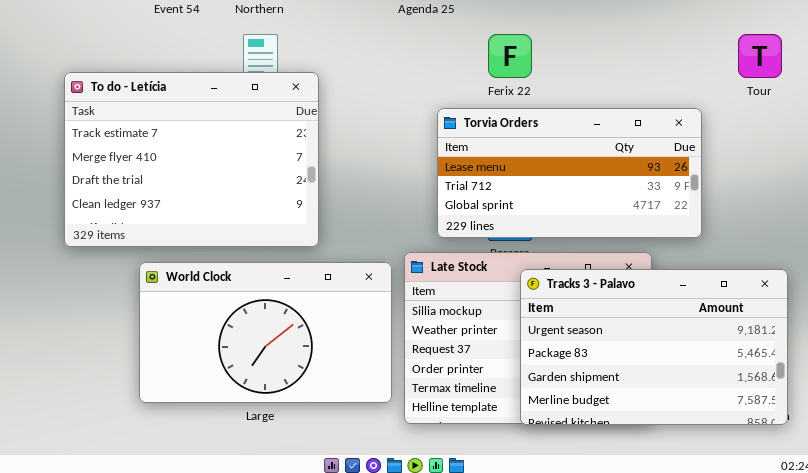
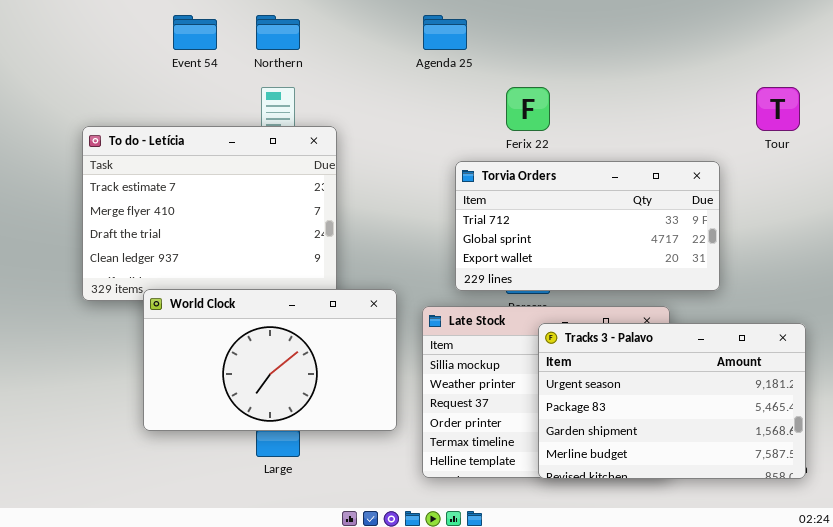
Torvia Orders: [437,108,702,238] -> [455,161,720,291], scrolled down 1 row
World Clock: [139,262,392,403] -> [143,289,397,431], moved

